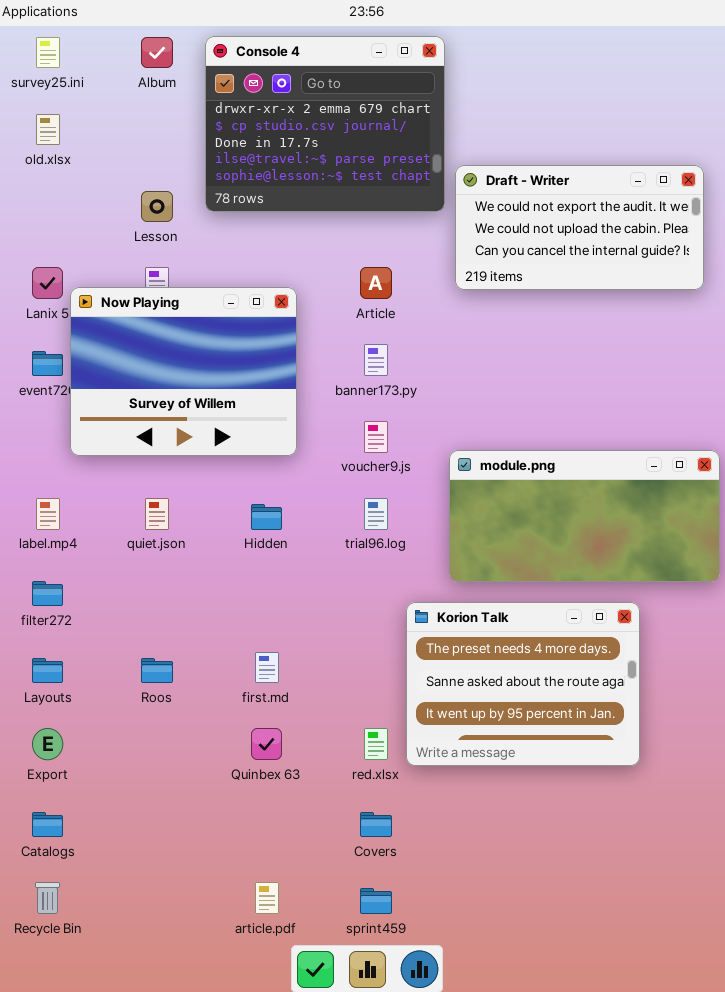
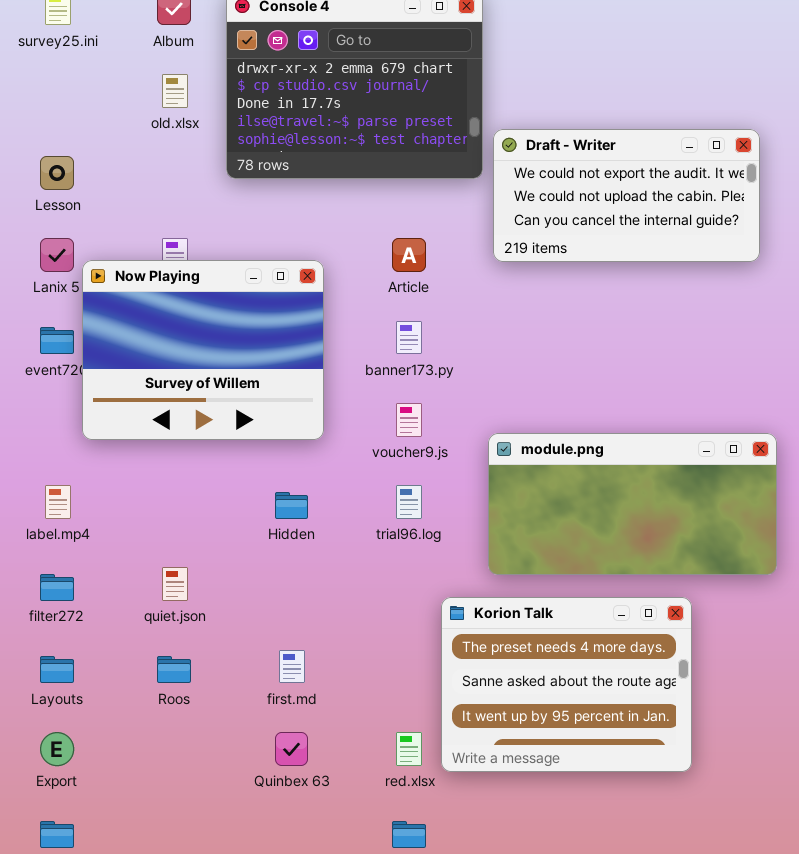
old.xlsx: [36,114,60,145] -> [162,74,188,108], moved
Lesson: [141,191,173,222] -> [40,156,74,190], moved
quiet.json: [145,498,169,530] -> [162,567,188,601], moved

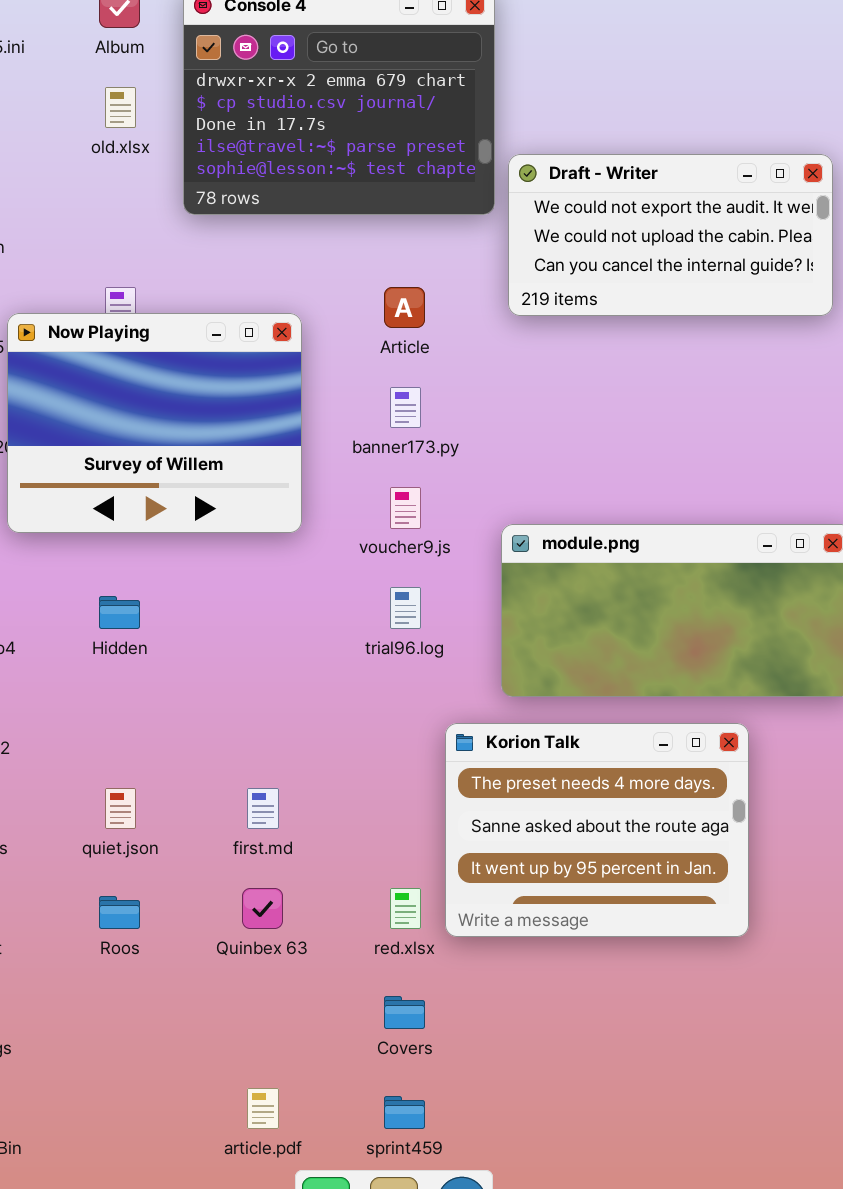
Hidden: [275,492,308,519] -> [99,596,140,629], moved
quiet.json: [162,567,188,601] -> [105,788,136,829], moved
Roos: [157,656,191,683] -> [99,896,140,929], moved

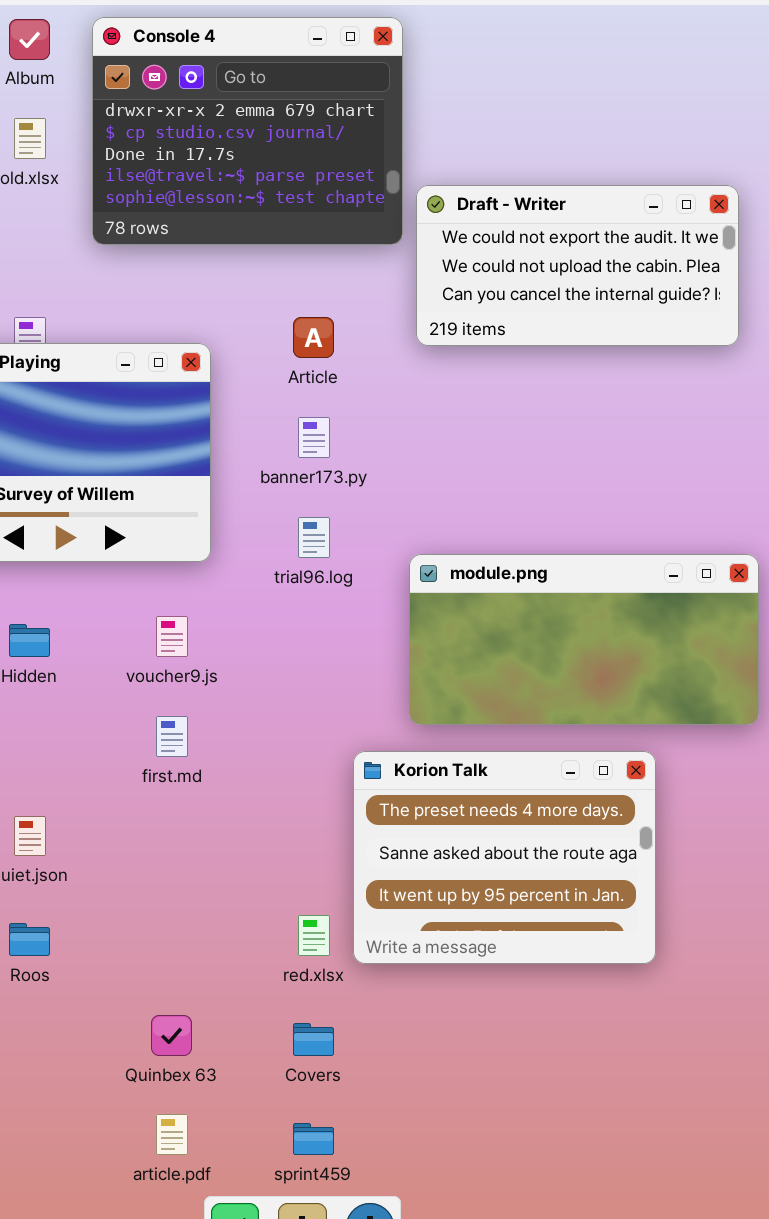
voucher9.js: [390,487,421,529] -> [156,616,188,657], moved
trial96.log: [390,587,421,629] -> [298,517,330,558], moved
first.md: [247,788,279,829] -> [156,716,188,757], moved
Quinbex 63: [242,888,283,929] -> [151,1015,192,1056], moved

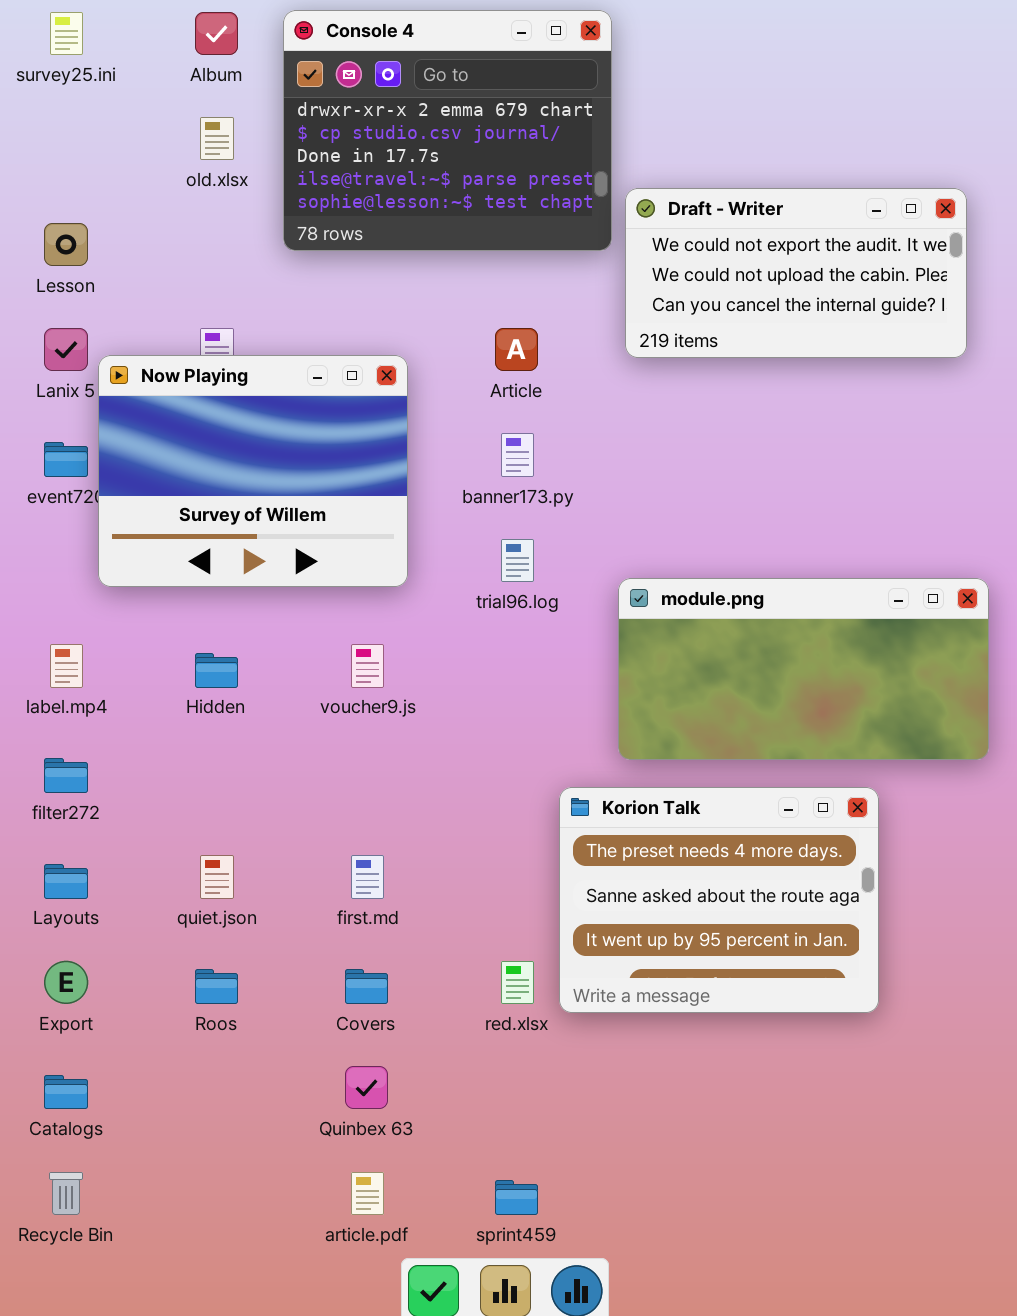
first.md: [156,716,188,757] -> [351,855,384,899], moved
Covers: [293,1023,334,1056] -> [345,969,388,1004], moved

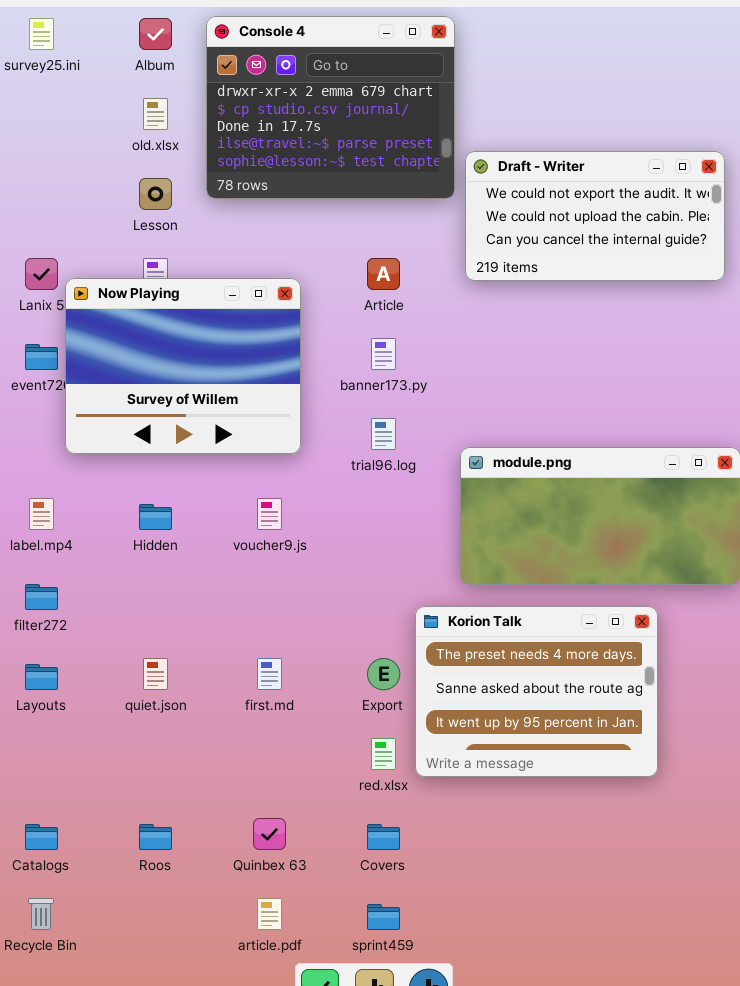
Lesson: [44,223,88,266] -> [139,178,172,210], moved
Export: [44,961,88,1004] -> [367,658,400,690], moved
Roos: [195,969,238,1004] -> [139,824,172,850], moved
Covers: [345,969,388,1004] -> [367,824,400,850], moved

